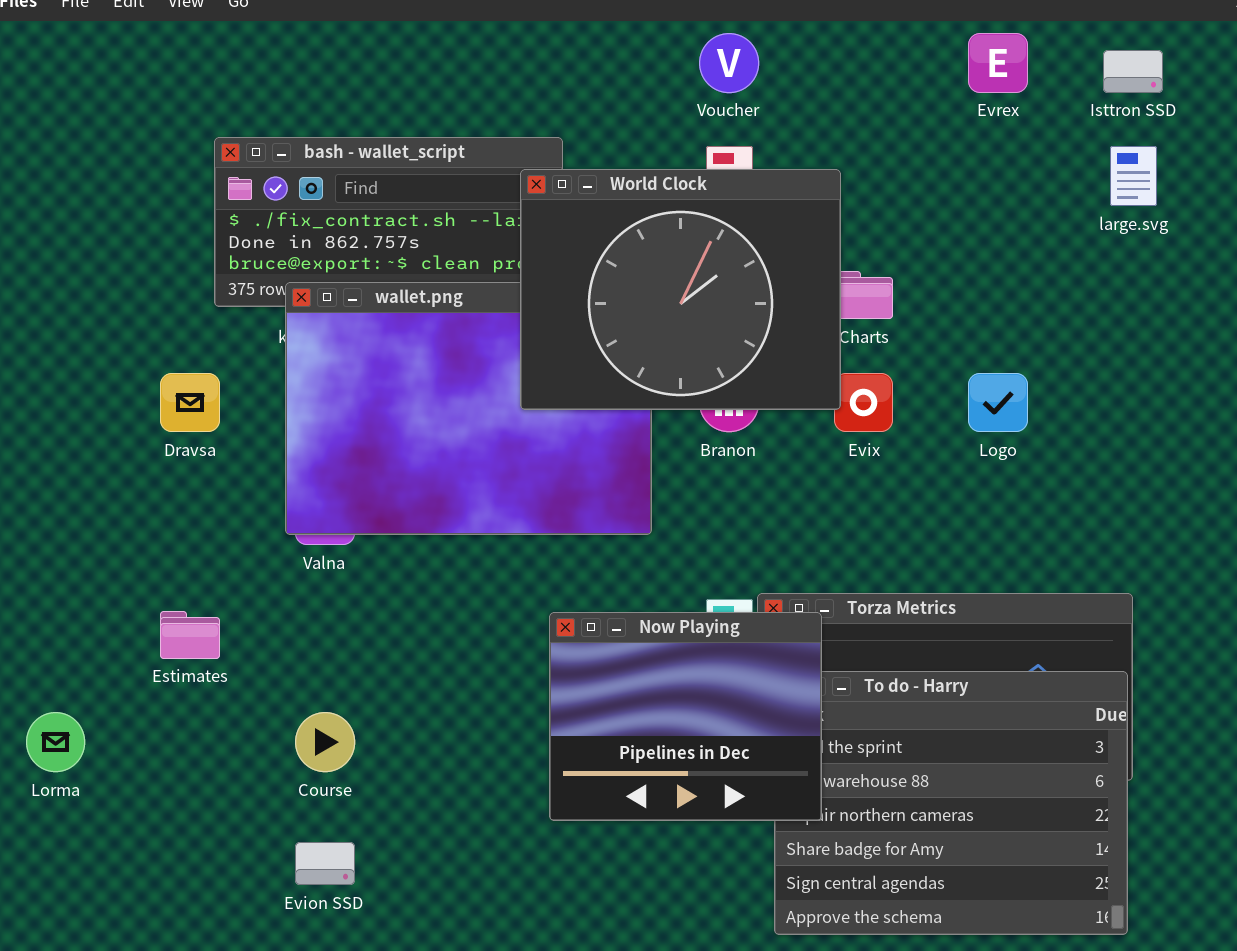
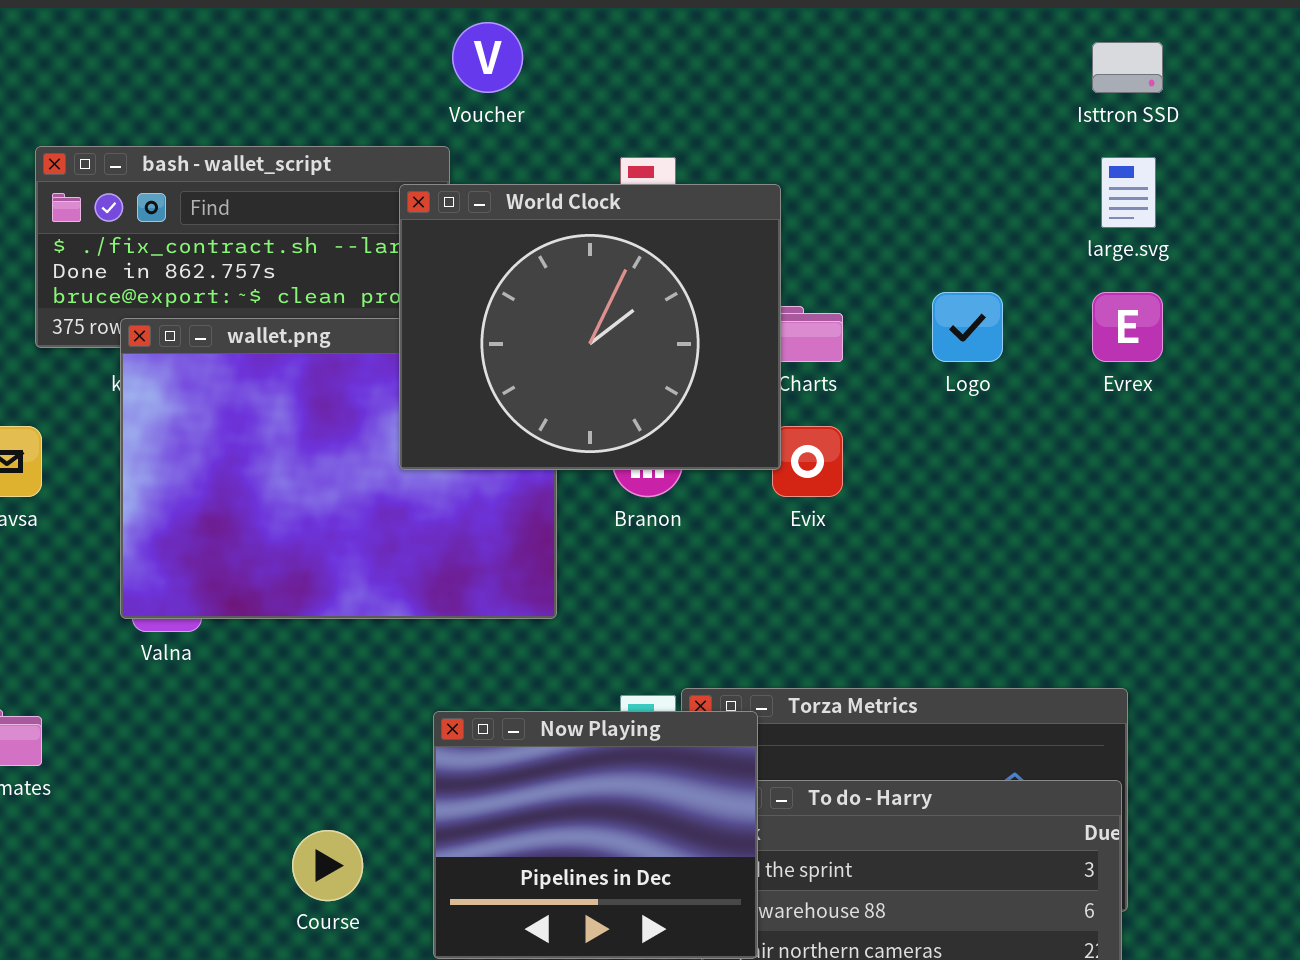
Voucher: [699,33,759,93] -> [452,22,523,93], moved
Evrex: [968,33,1028,93] -> [1092,292,1163,362], moved
Logo: [968,373,1028,432] -> [932,292,1003,362], moved
Course: [295,712,355,772] -> [292,830,363,901], moved

